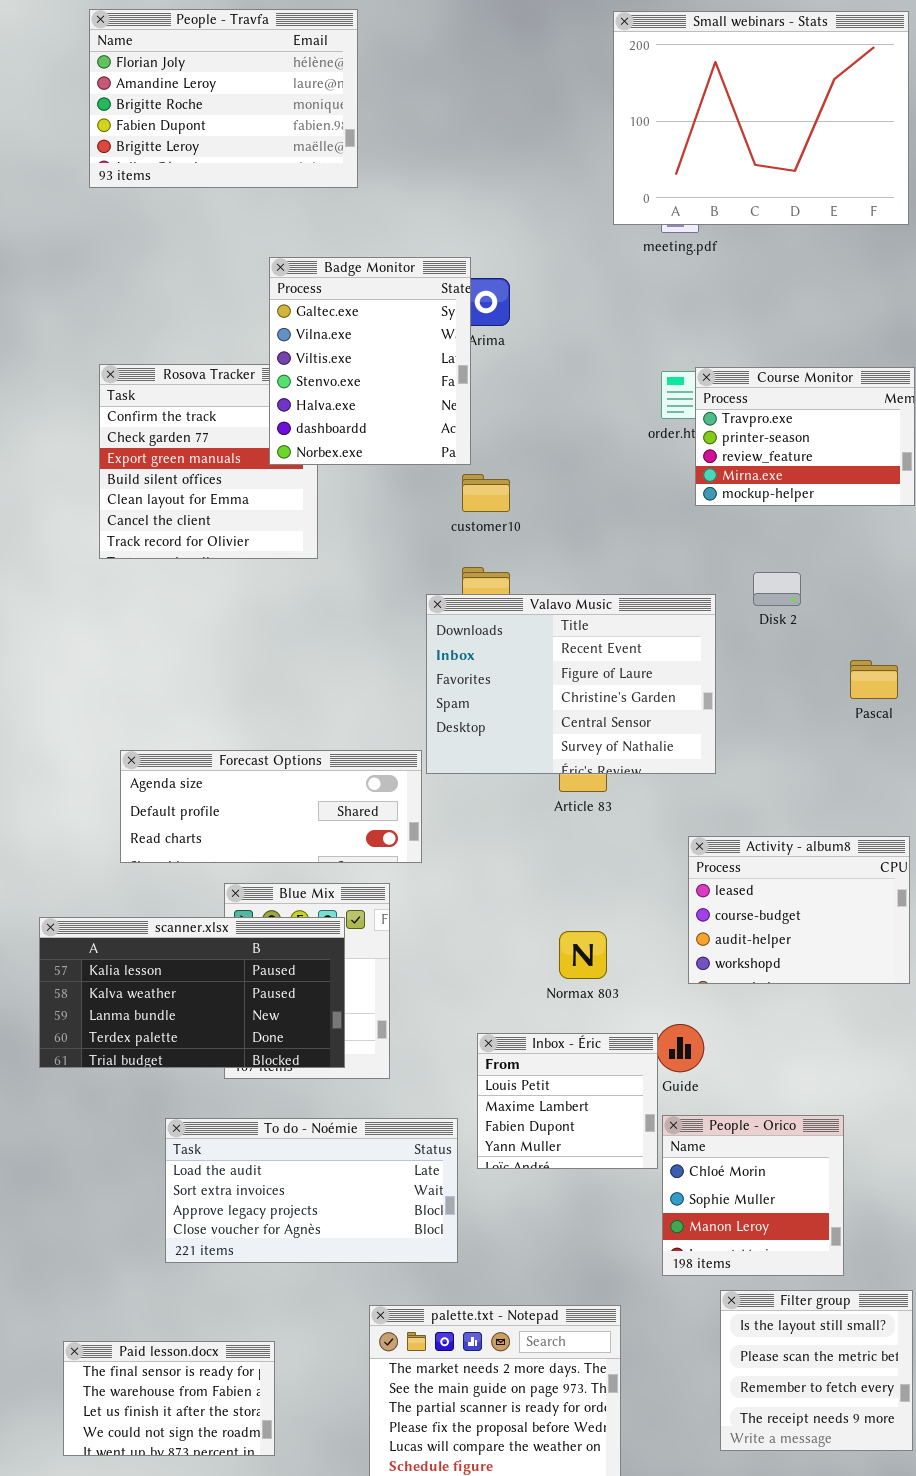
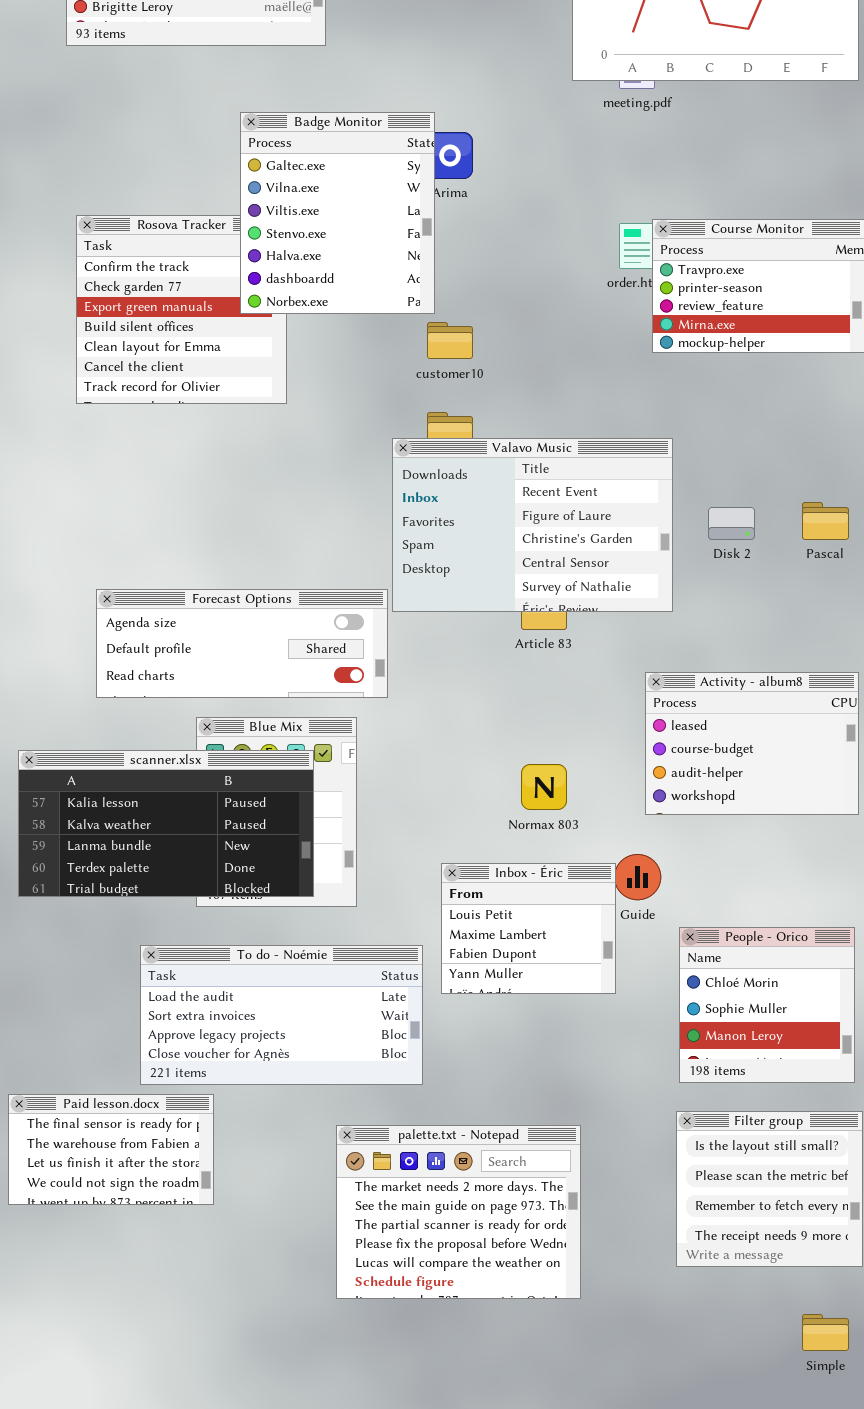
Disk 2: [753,572,801,606] -> [708,507,755,540], moved
People - Orico: [662,1115,844,1276] -> [679,927,855,1083], moved
Paid lesson.docx: [63,1341,275,1456] -> [8,1094,214,1205], moved

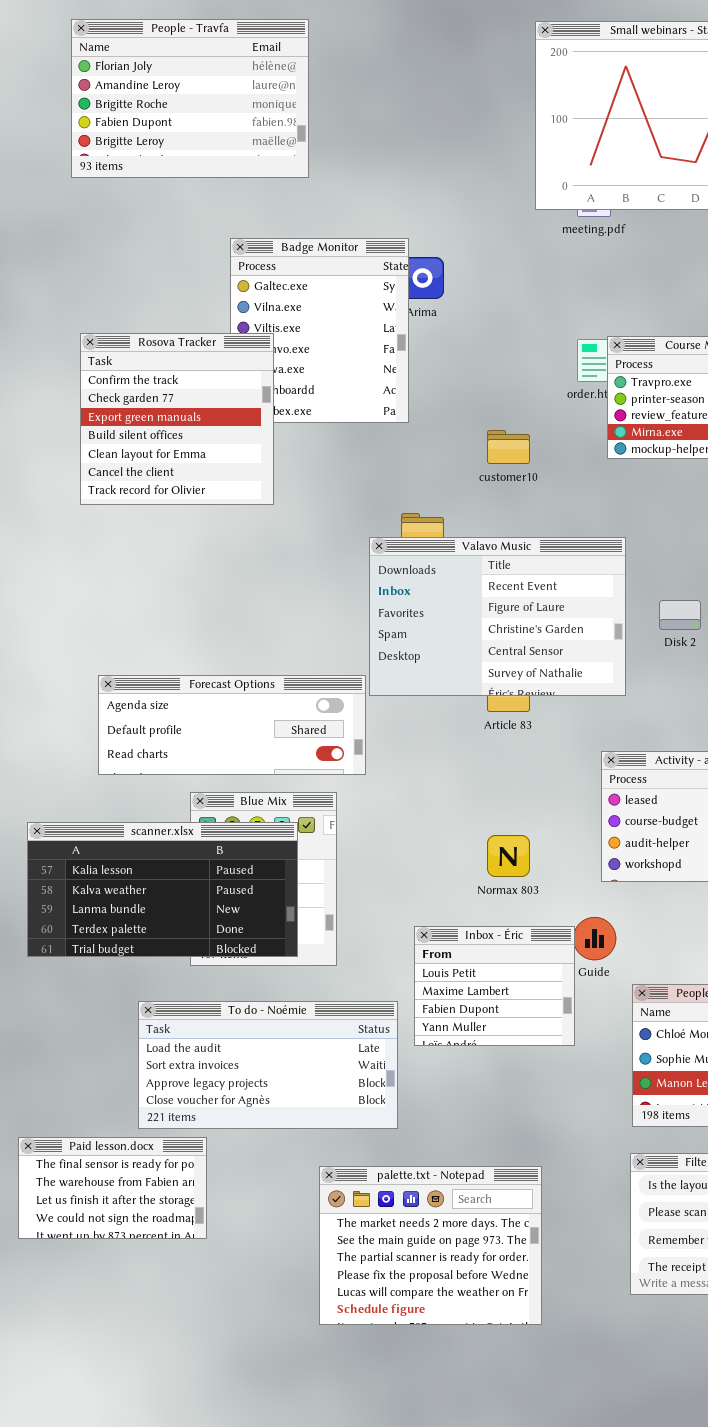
Rosova Tracker: [76,215,287,404] -> [80,333,274,505], raised
customer10: [427,322,473,359] -> [487,430,530,464], moved

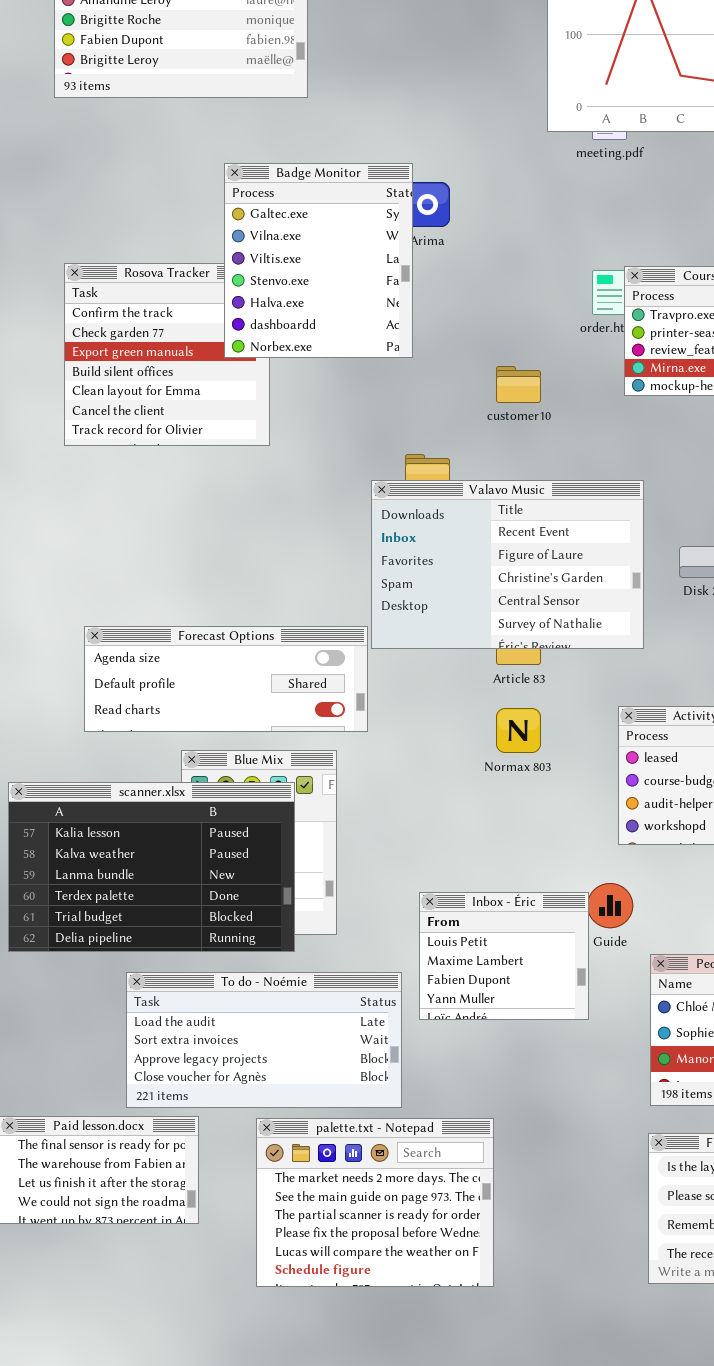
Badge Monitor: [230,238,409,423] -> [224,163,413,358], raised
scanner.xlsx: [27,822,298,957] -> [8,782,295,952], resized
Normax 803: [487,835,530,877] -> [496,708,541,753], moved
palette.txt - Notepad: [319,1166,542,1325] -> [256,1118,494,1287], moved

